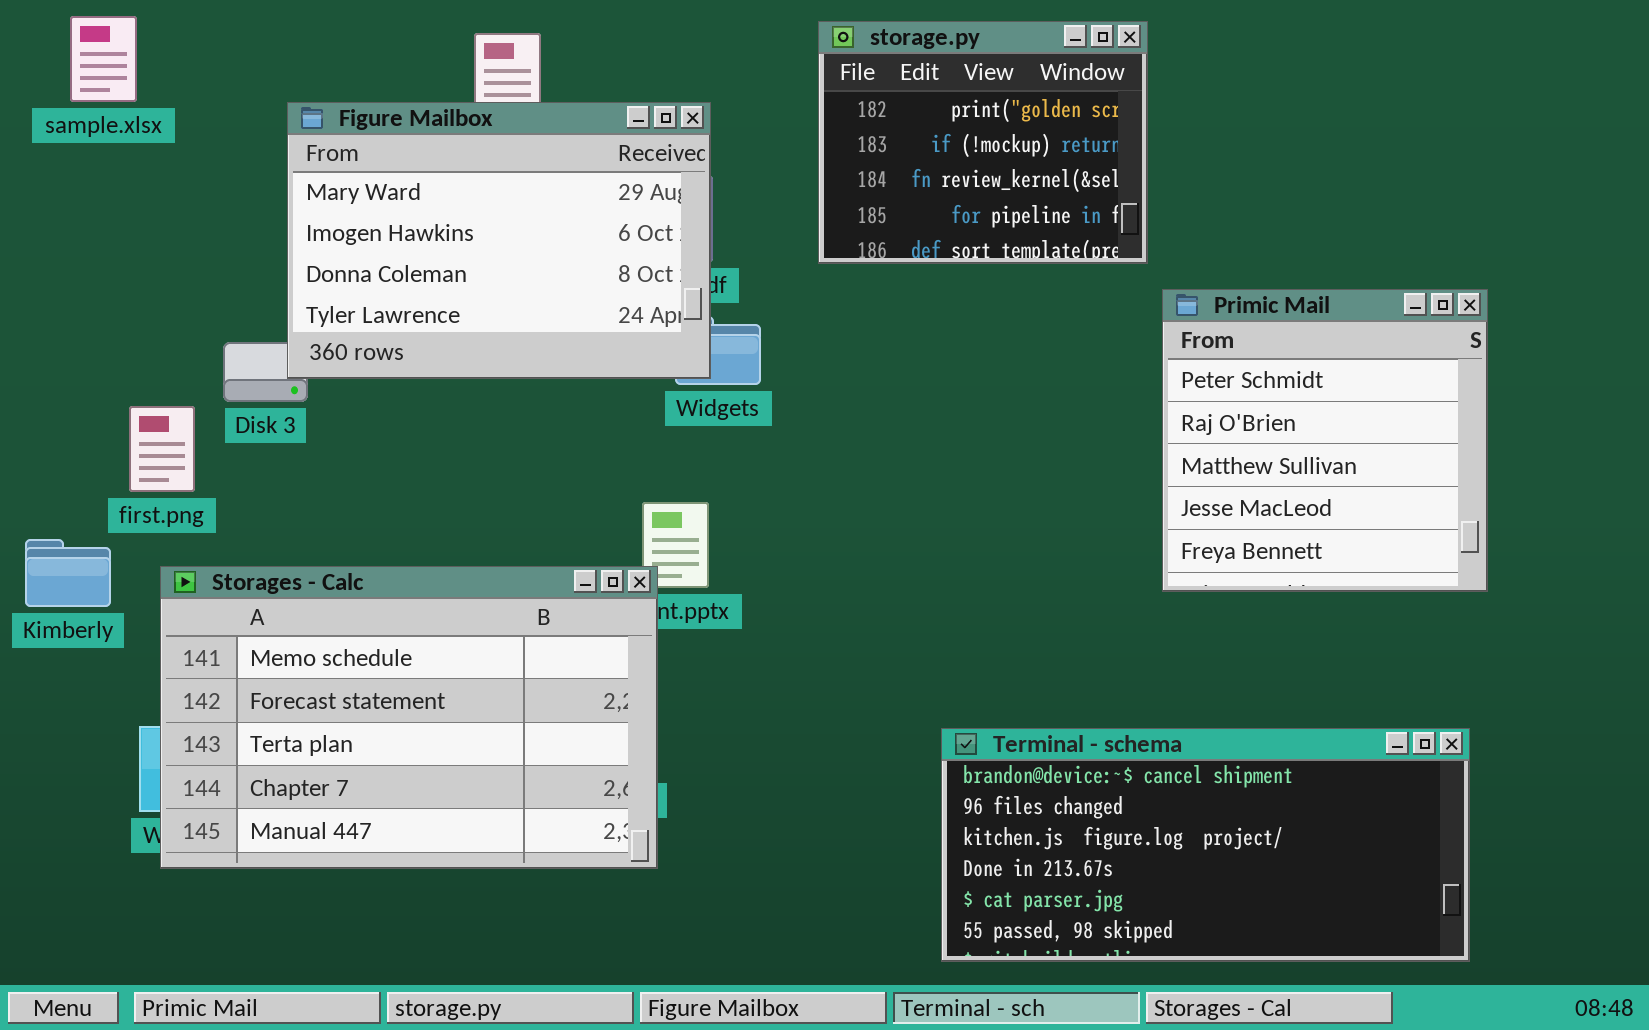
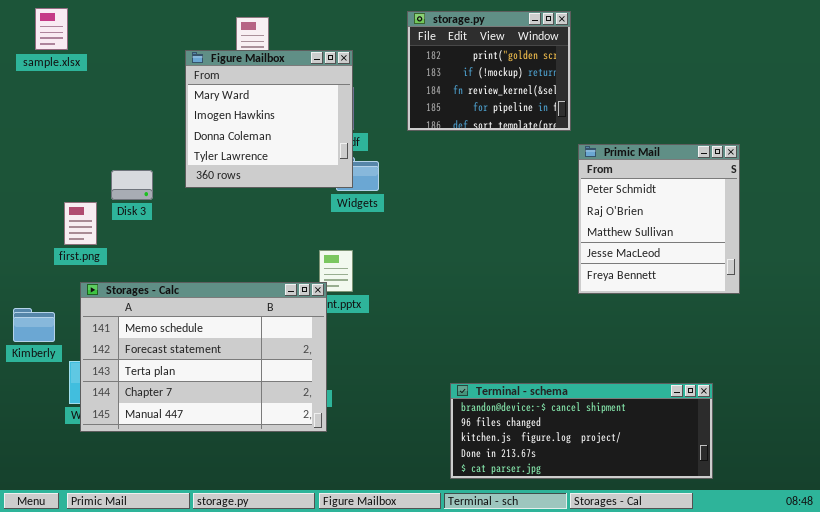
Figure Mailbox: [287,102,711,379] -> [185,50,353,188], resized
Kimberly: [25,539,111,607] -> [13,308,55,342], moved
Terminal - schema: [941,728,1470,962] -> [450,383,713,479], moved, resized

